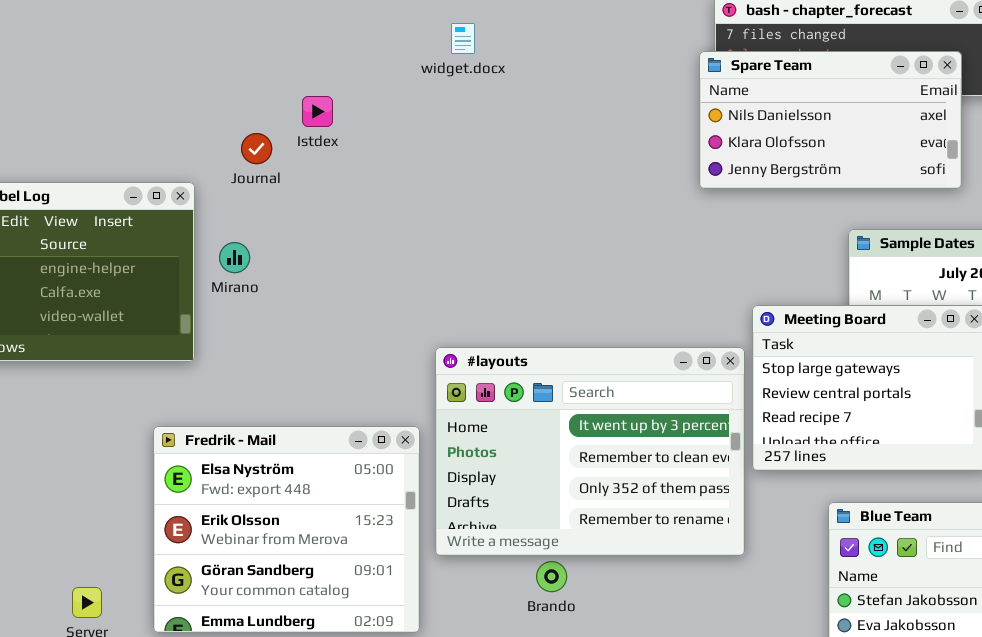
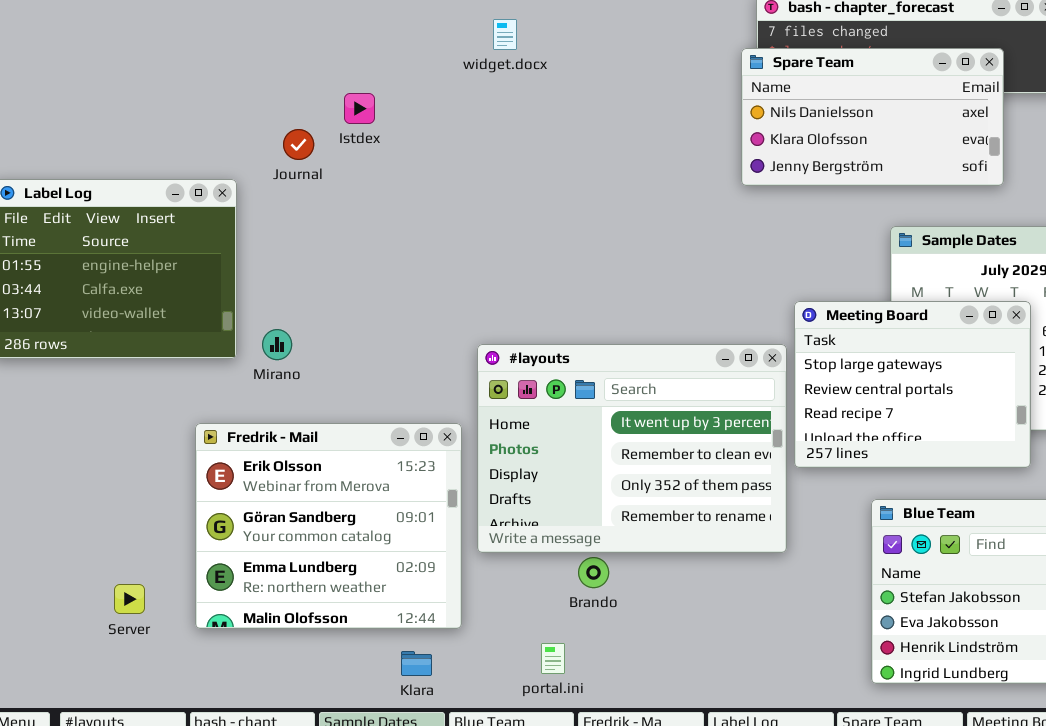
Mirano: [219,242,250,273] -> [262,329,292,360], moved
Fredrik - Mail: [153,426,420,633] -> [195,423,462,629], scrolled down 1 row

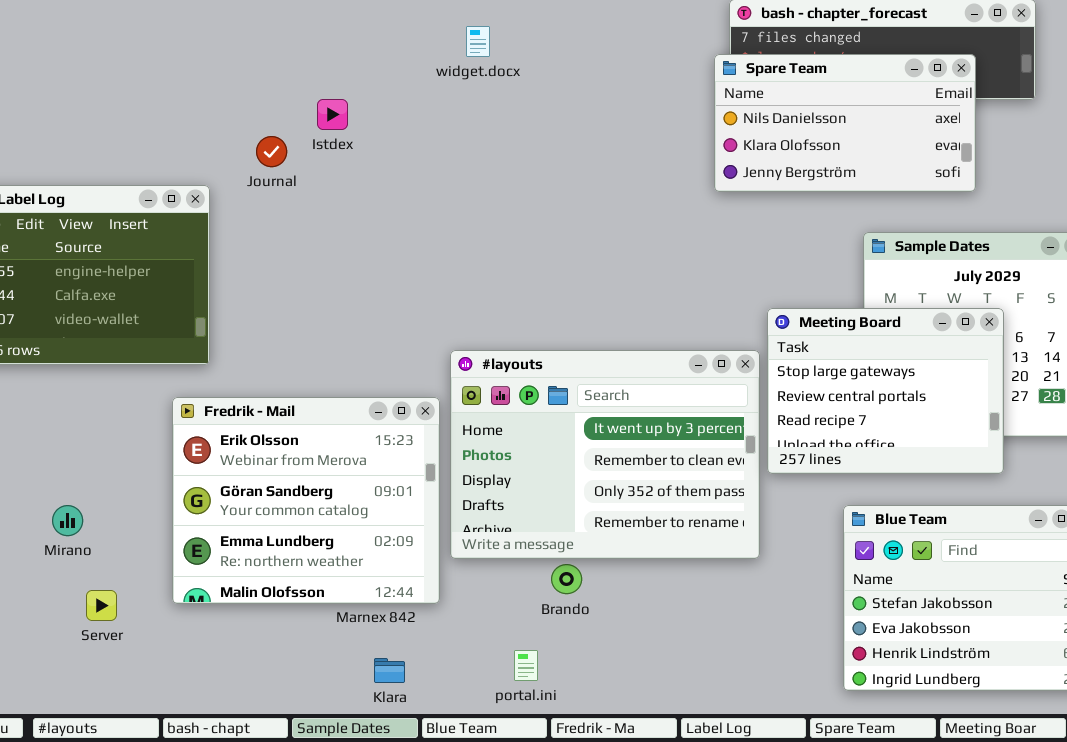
Mirano: [262,329,292,360] -> [52,505,83,536], moved
Fredrik - Mail: [195,423,462,629] -> [172,397,440,604], moved

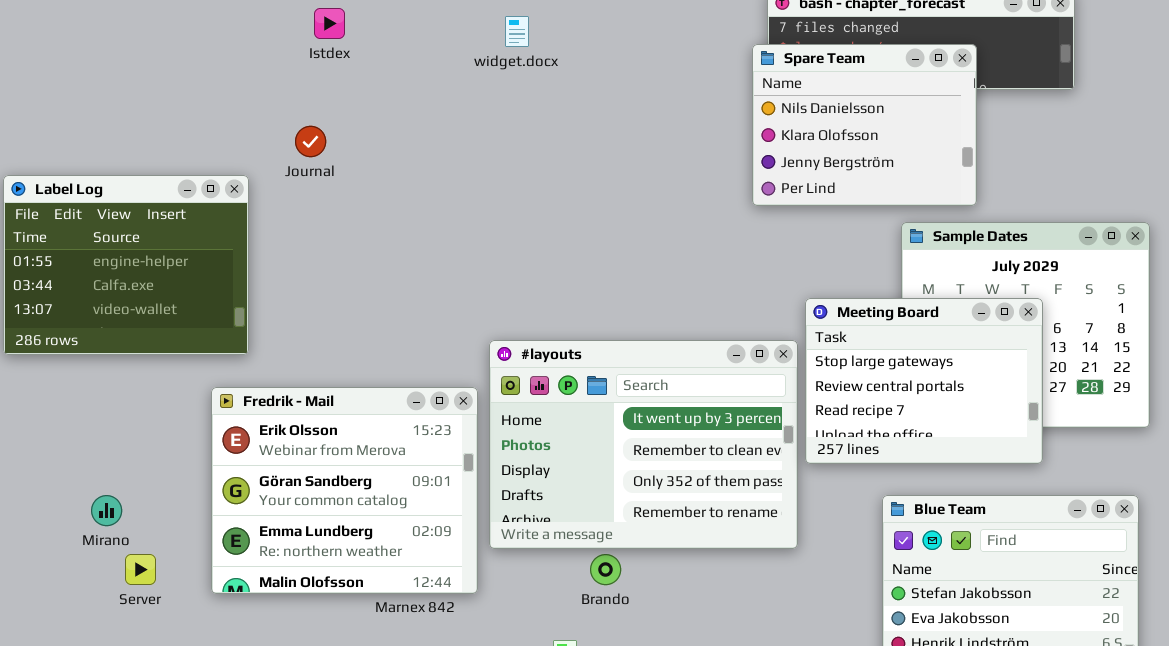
Spare Team: [714,54,976,192] -> [752,44,977,206], resized
Istdex: [317,99,348,130] -> [314,8,345,39], moved
Server: [86,590,117,621] -> [125,554,156,585], moved

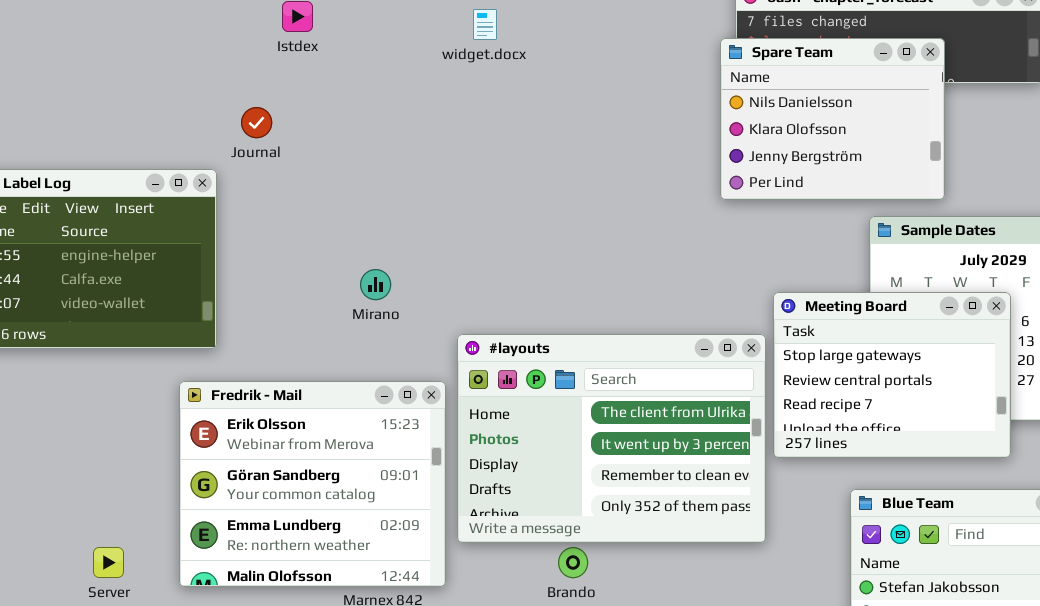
Journal: [295,126,326,157] -> [241,107,272,138], moved
#layouts: [489,340,798,549] -> [457,334,766,543], scrolled up 1 row
Mirano: [91,495,122,526] -> [360,269,391,300], moved

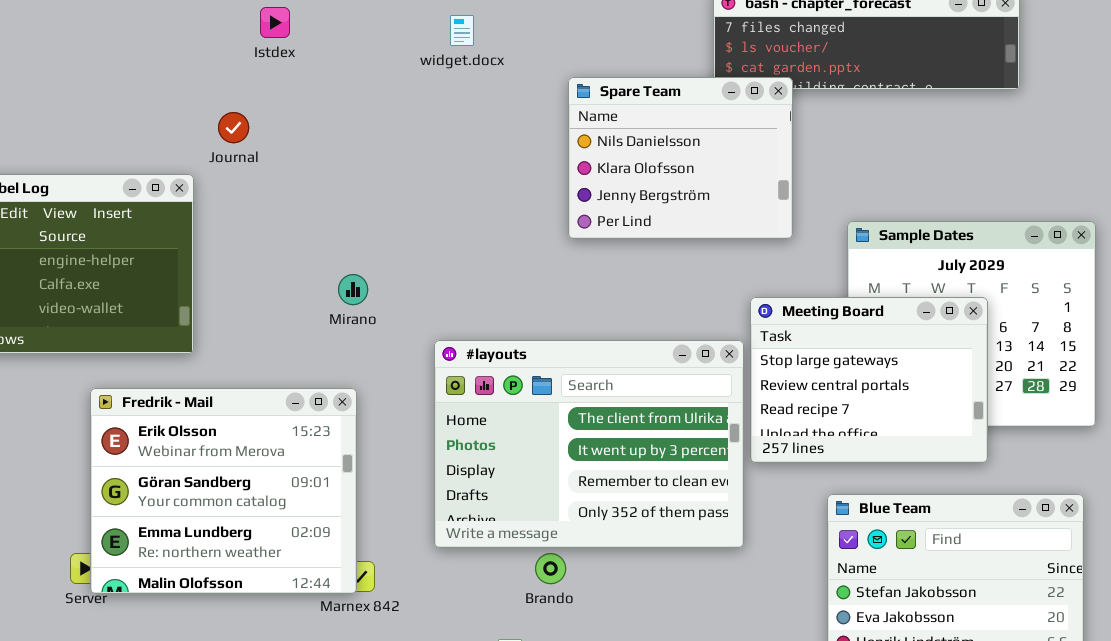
Spare Team: [720,38,945,200] -> [568,77,793,239], moved
Fredrik - Mail: [179,381,446,587] -> [90,388,357,594], moved

